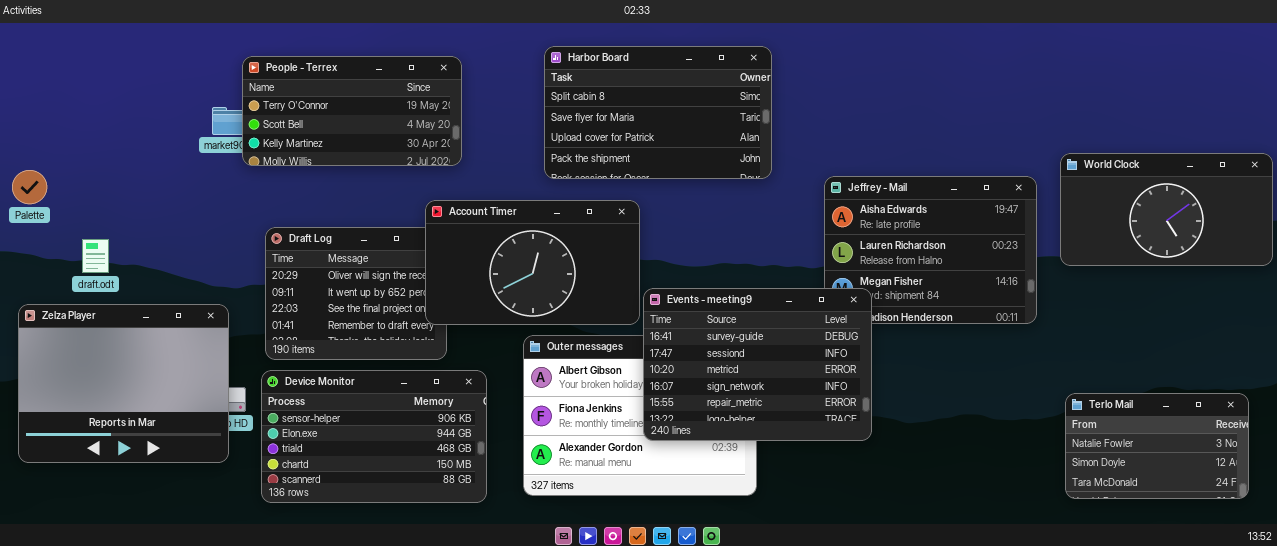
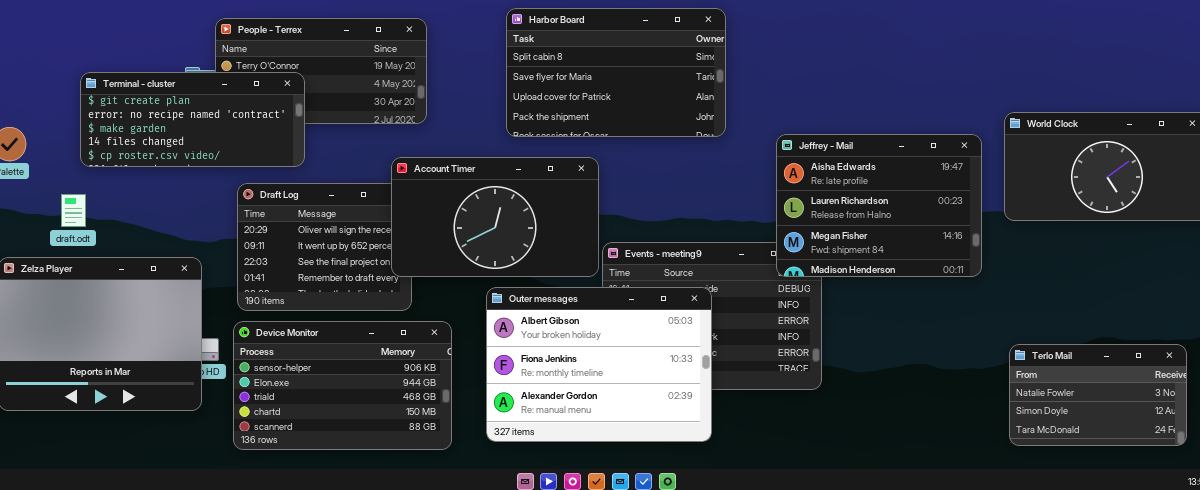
Terminal - cluster: none -> [80,72,305,167], opened
Jeffrey - Mail: [824,176,1037,324] -> [776,134,982,277], raised
Outer messages: [523,335,757,496] -> [486,287,712,442], raised

